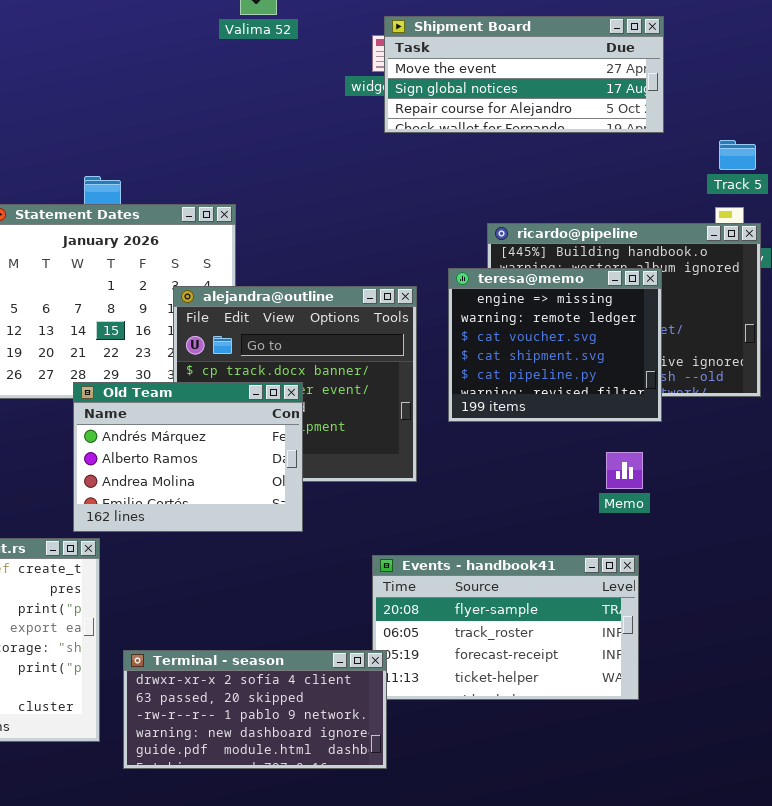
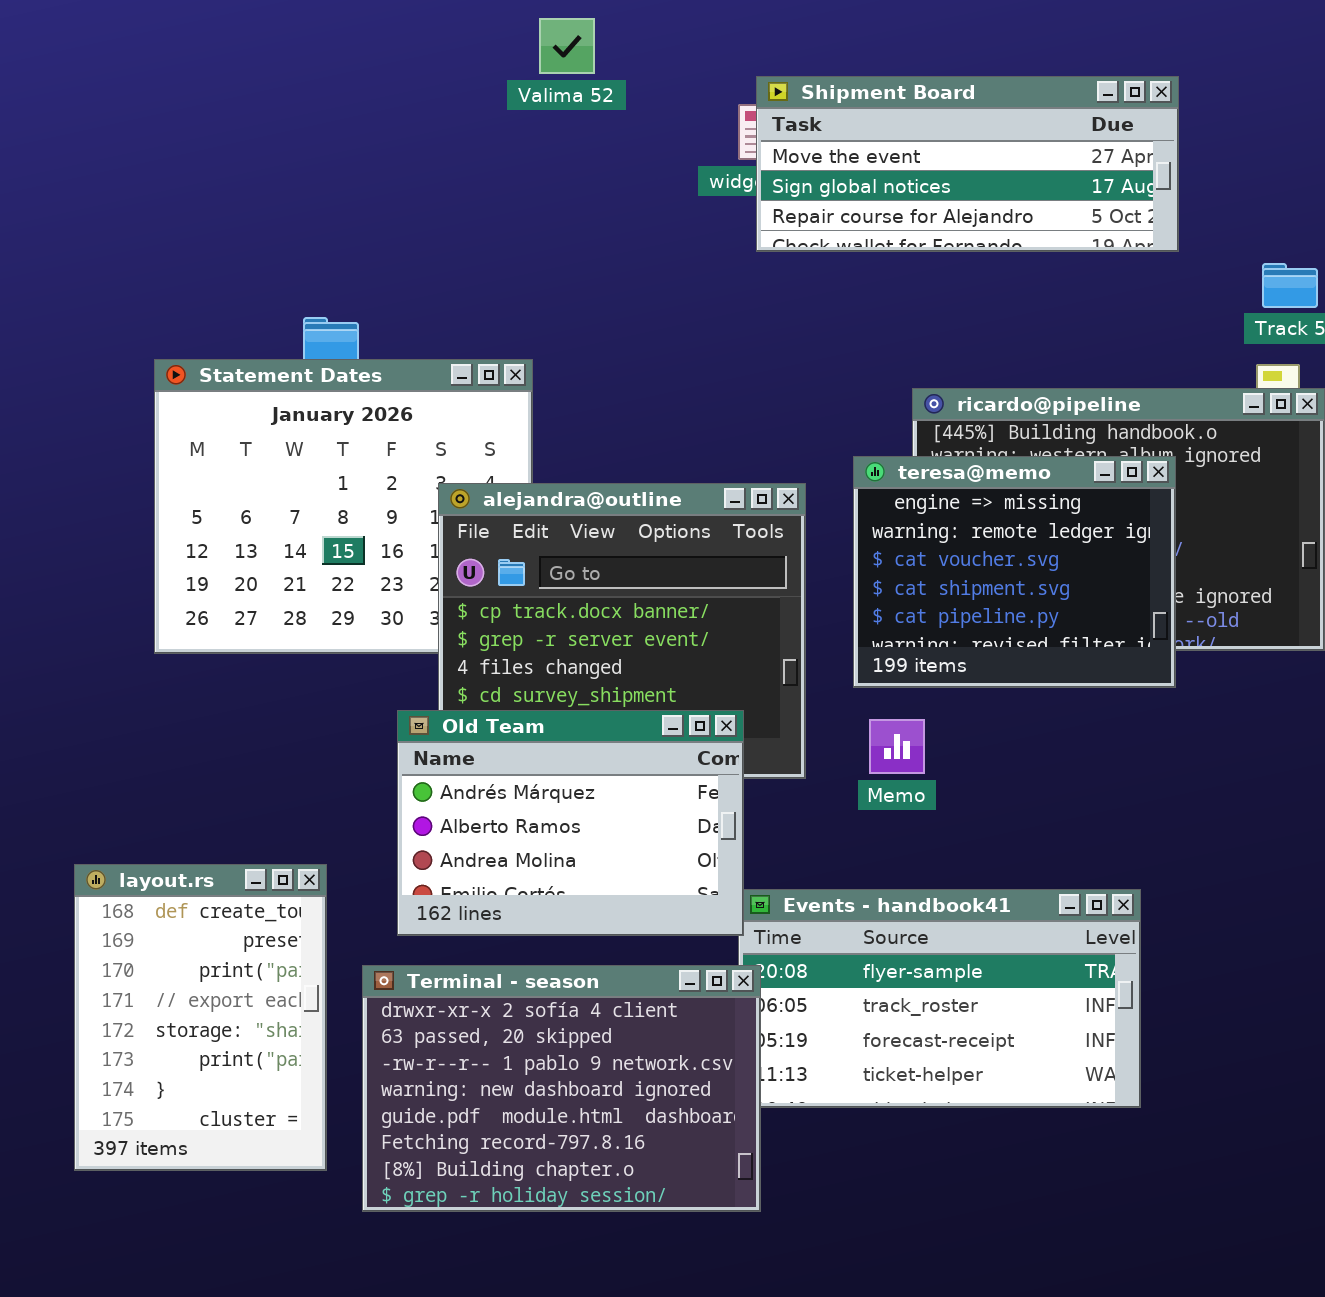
Old Team: [73,382,303,532] -> [397,710,744,936], moved
Memo: [606,452,643,489] -> [869,719,925,774], moved
Terminal - season: [123,650,387,769] -> [362,965,761,1212], resized

